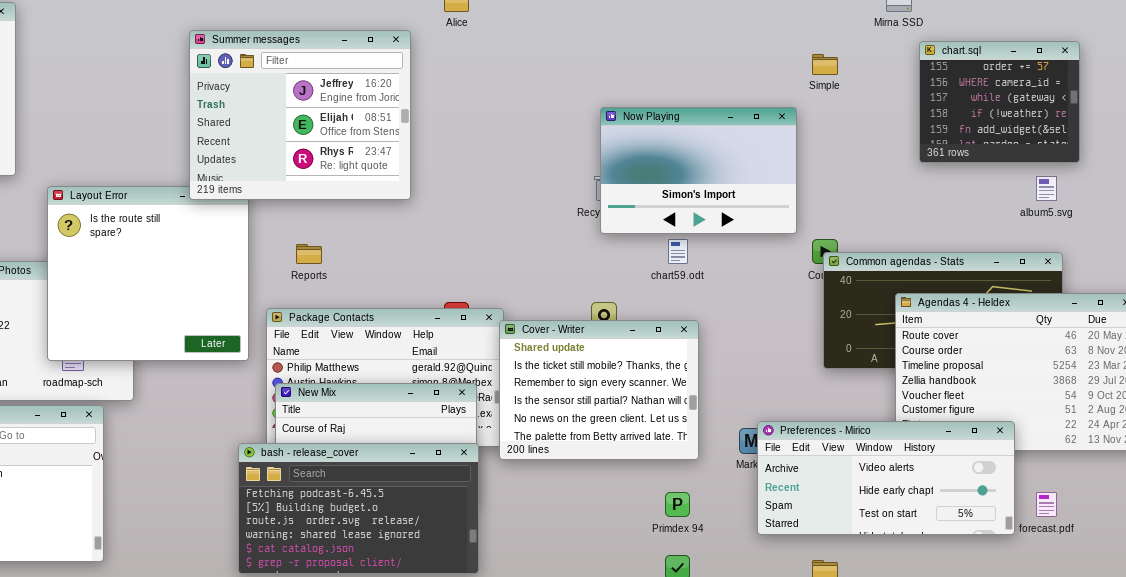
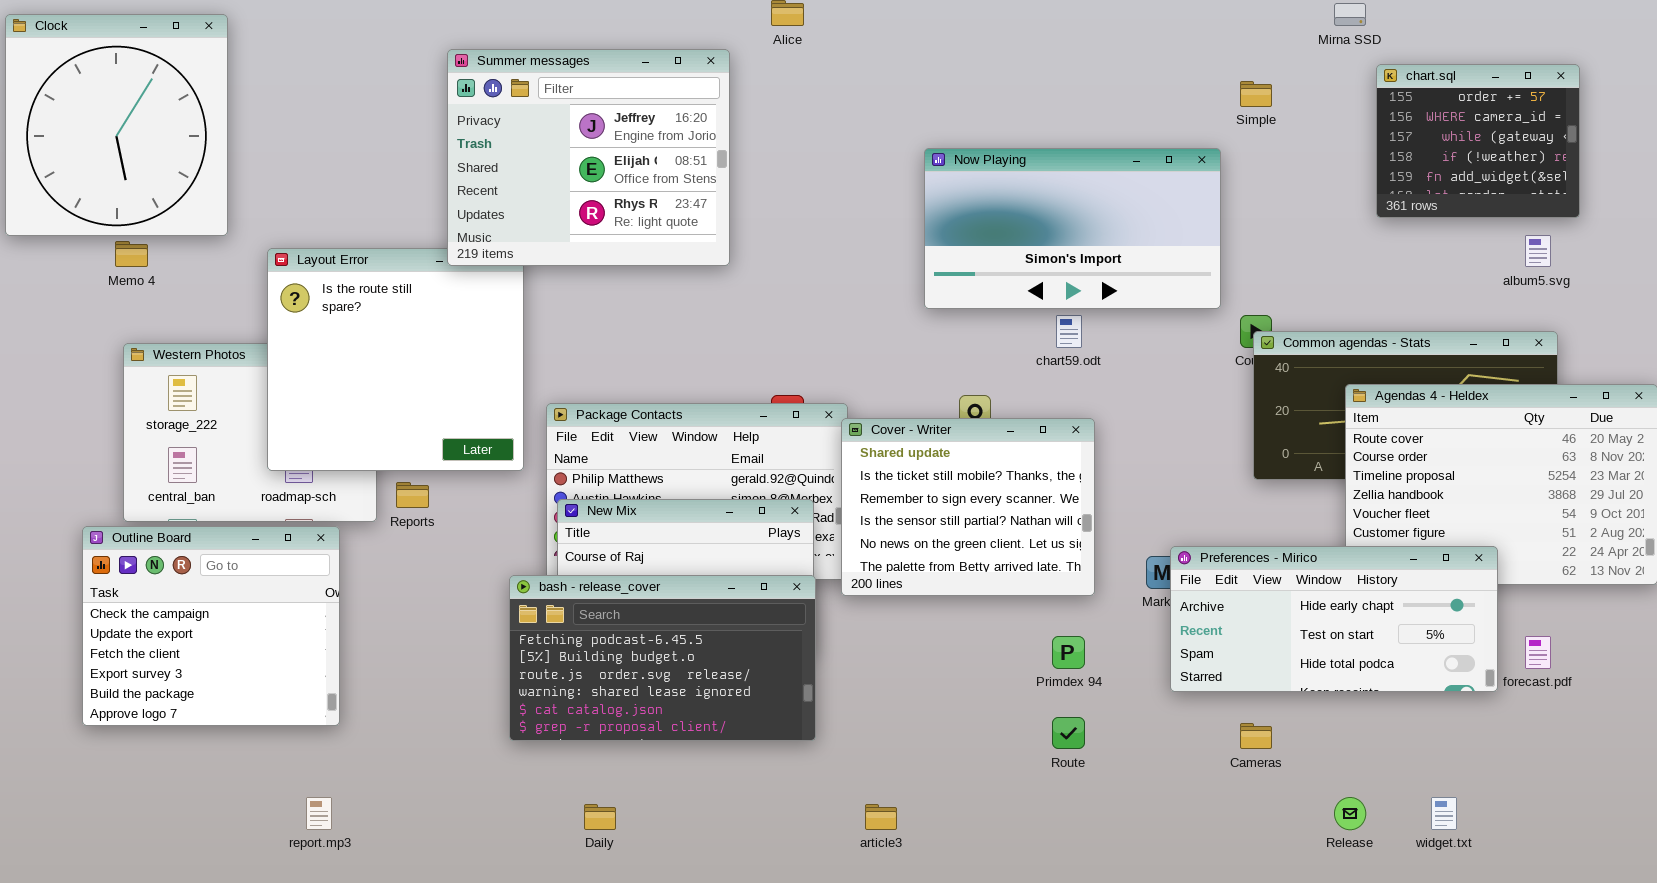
Now Playing: [600,107,797,234] -> [924,148,1221,309], resized
Reports: [296,244,322,264] -> [396,482,429,508], moved
Preferences - Mirico: [757,421,1015,535] -> [1170,546,1498,692], scrolled down 1 row

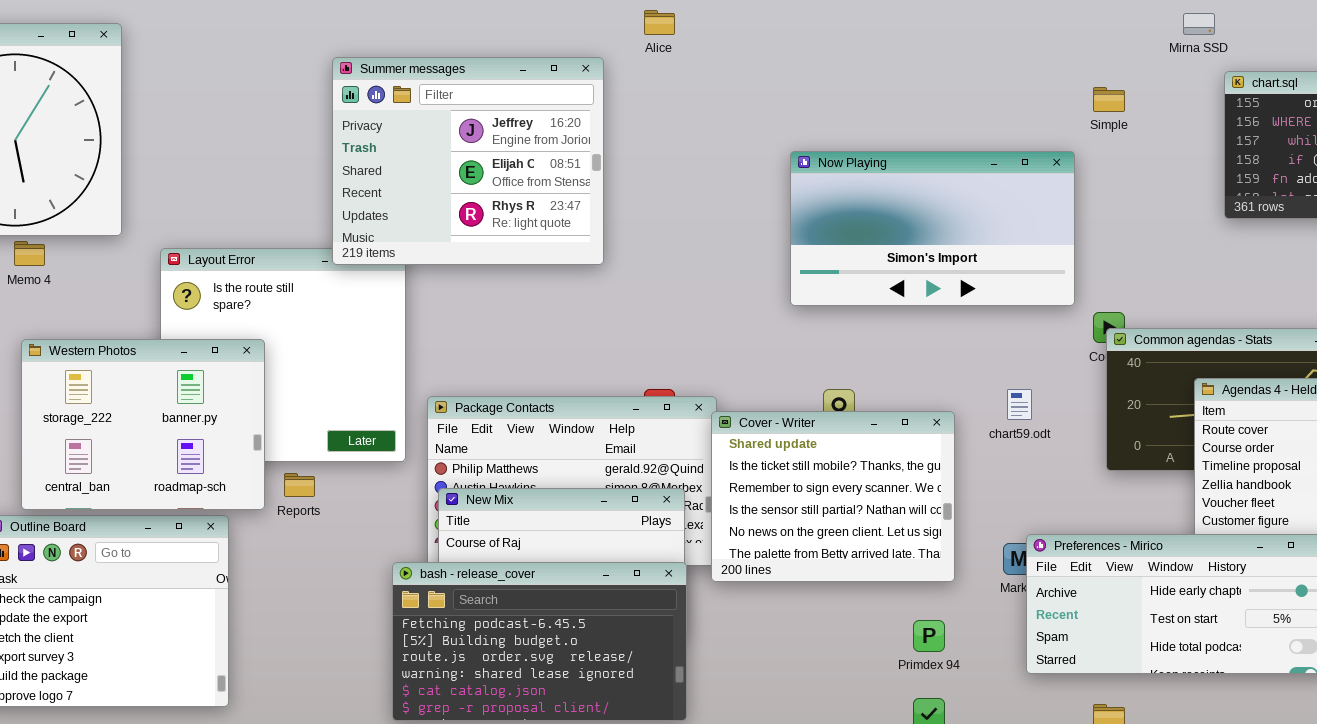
chart59.odt: [1056,315,1082,348] -> [1007,389,1032,420], moved
Western Photos: [123,343,377,522] -> [21,339,265,510], raised

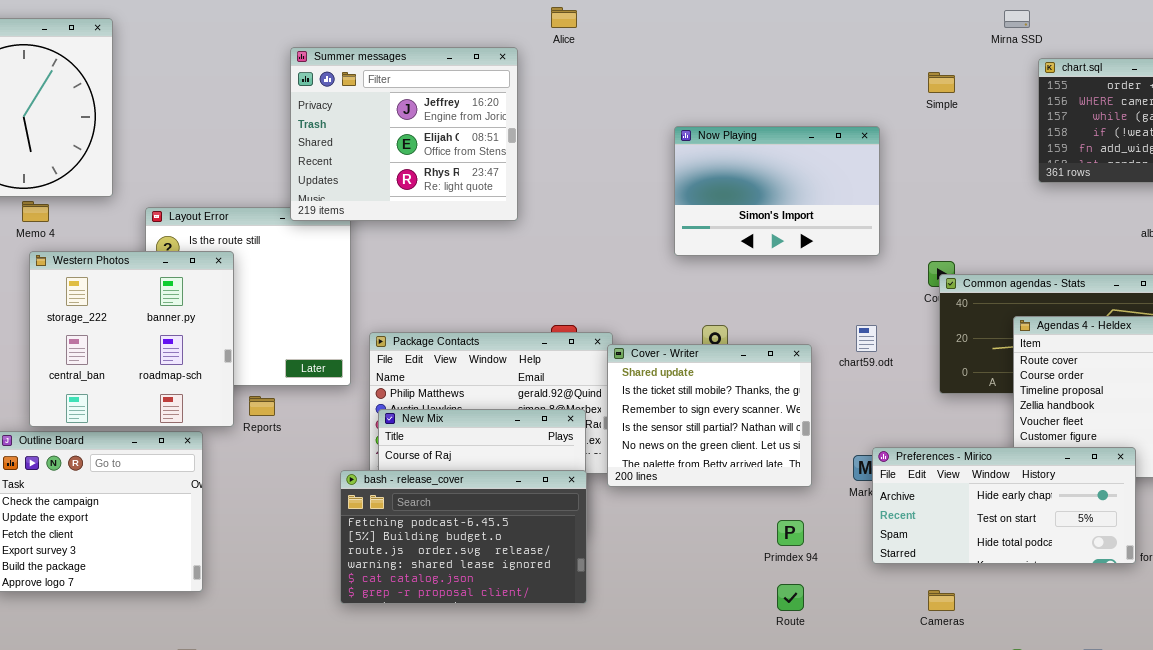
Now Playing: [790,151,1075,306] -> [674,126,880,256], resized
Western Photos: [21,339,265,510] -> [29,251,234,427], resized

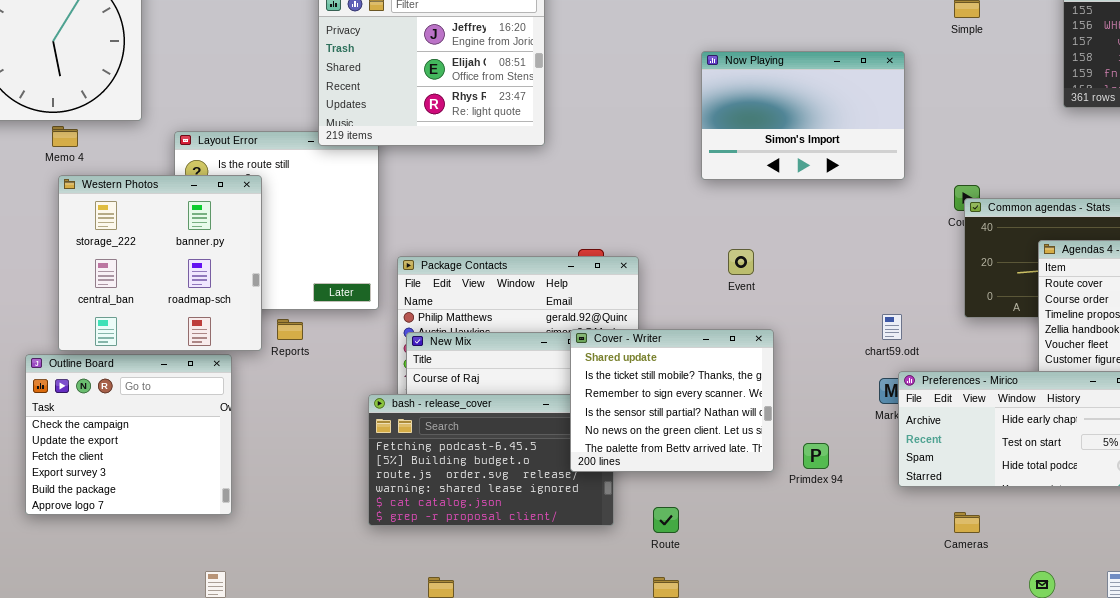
chart59.odt: [856,325,877,352] -> [882,314,902,340], moved
Cover - Writer: [607,344,812,487] -> [570,329,774,472], moved
Route: [777,584,804,611] -> [653,507,679,533], moved

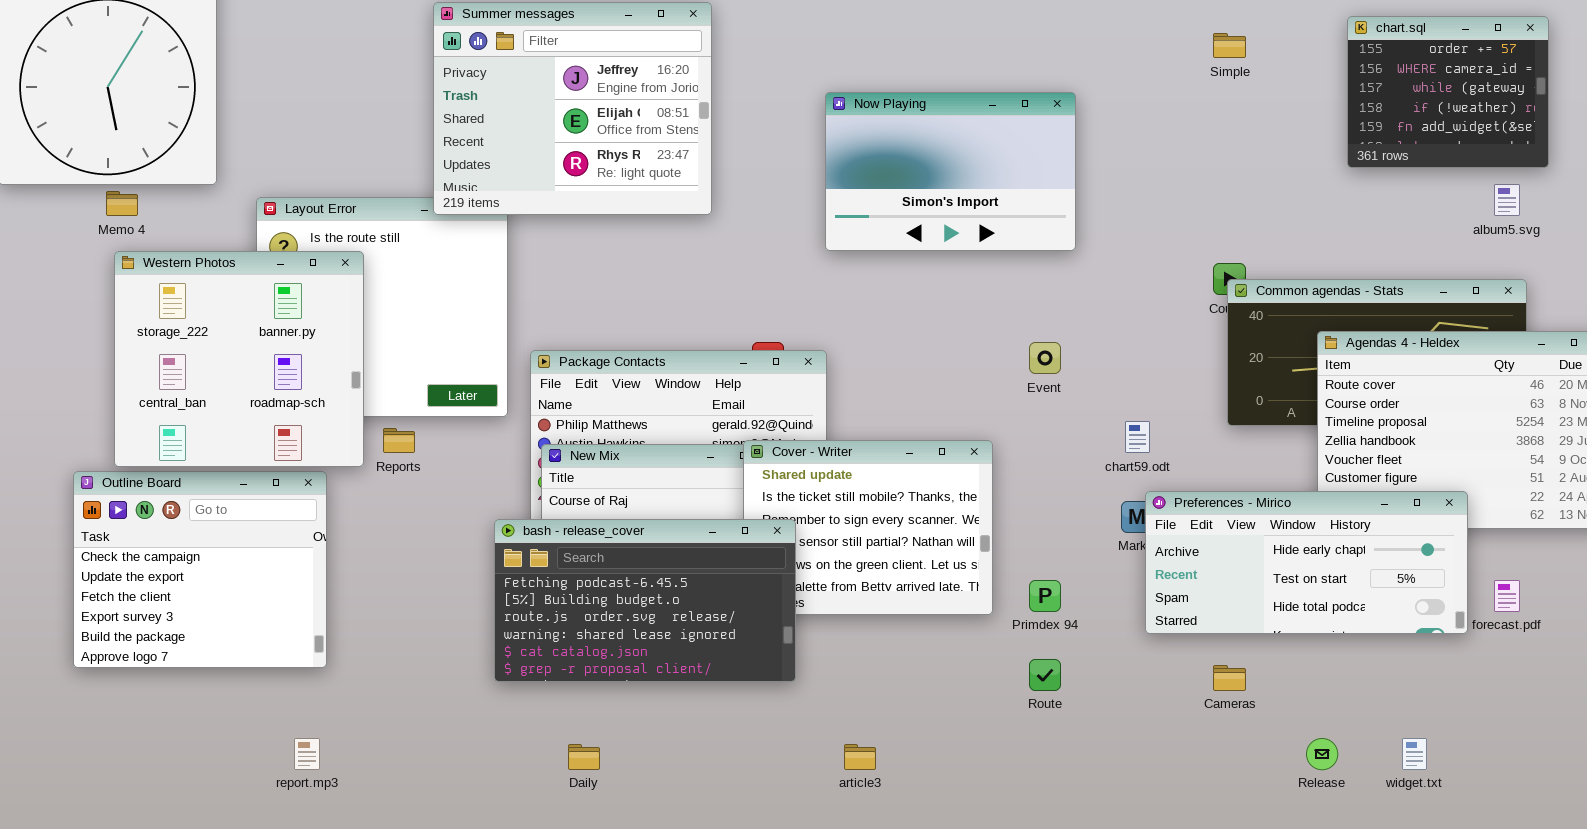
Now Playing: [701,51,905,180] -> [825,92,1076,251], moved
Event: [728,249,754,275] -> [1029,342,1061,374], moved
bash - release_cover: [368,394,614,526] -> [494,519,796,682], raised
Route: [653,507,679,533] -> [1029,659,1061,691], moved

